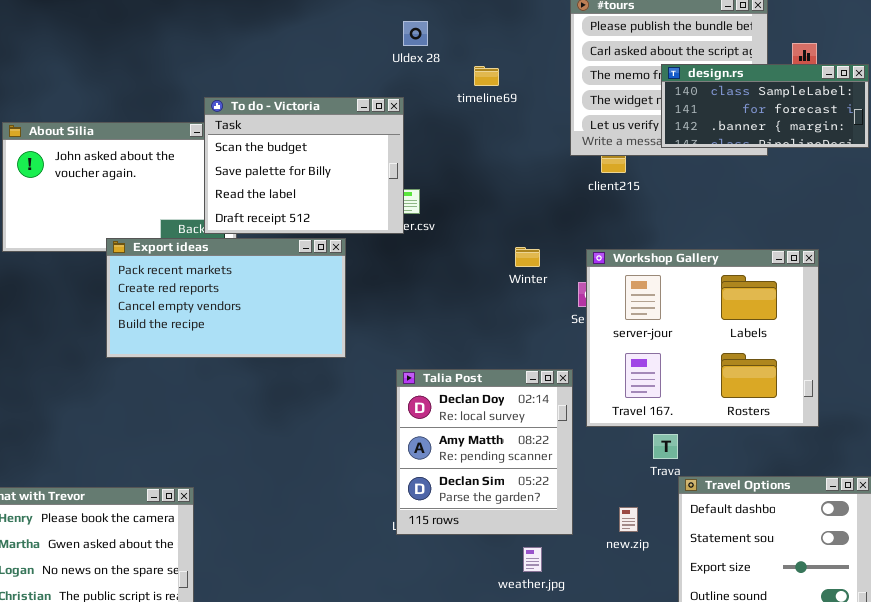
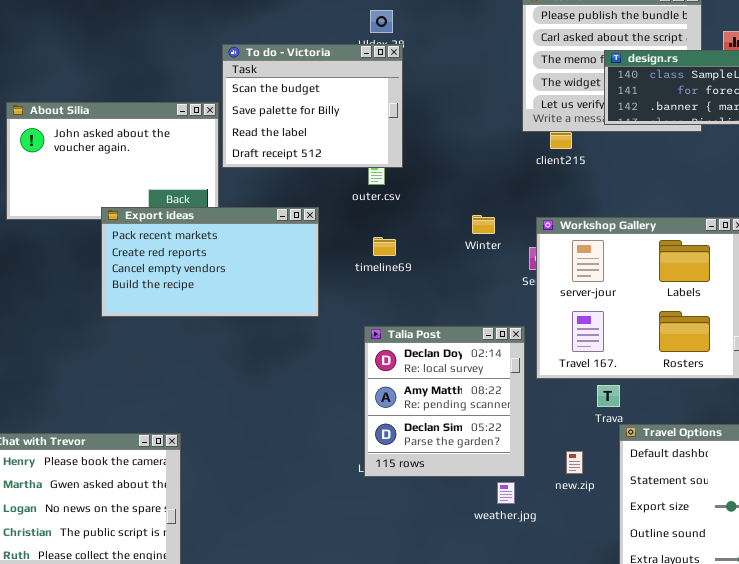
timeline69: [474,66,499,86] -> [373,237,396,256], moved
To do - Victoria: [204,97,404,234] -> [222,44,403,168], moved
weather.jpg: [523,547,542,572] -> [497,482,515,504], moved

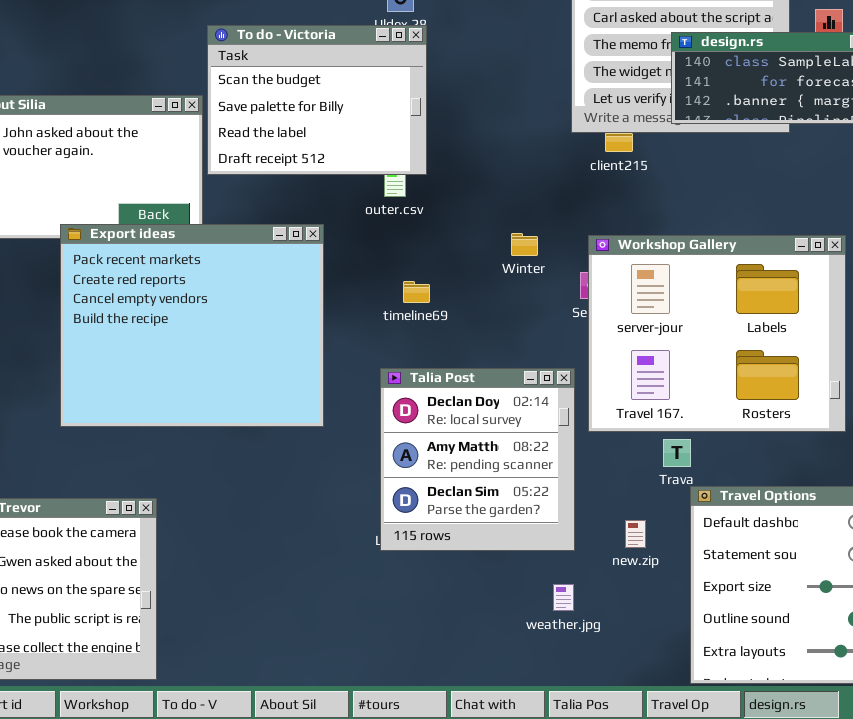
Export ideas: [101,207,319,317] -> [60,224,324,427], resized
timeline69: [373,237,396,256] -> [403,281,430,303], moved
weather.jpg: [497,482,515,504] -> [553,584,574,611], moved

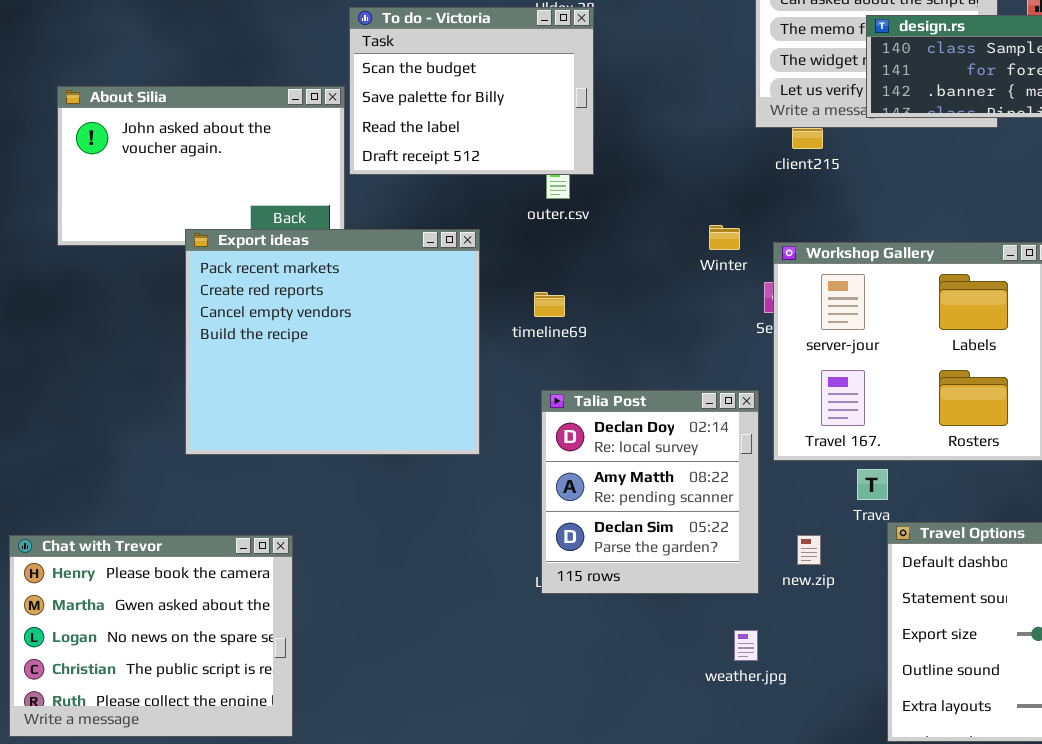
Winter: [511,233,538,256] -> [709,225,740,250], moved
timeline69: [403,281,430,303] -> [534,292,565,317], moved
new.zip: [625,520,646,548] -> [797,535,821,565], moved

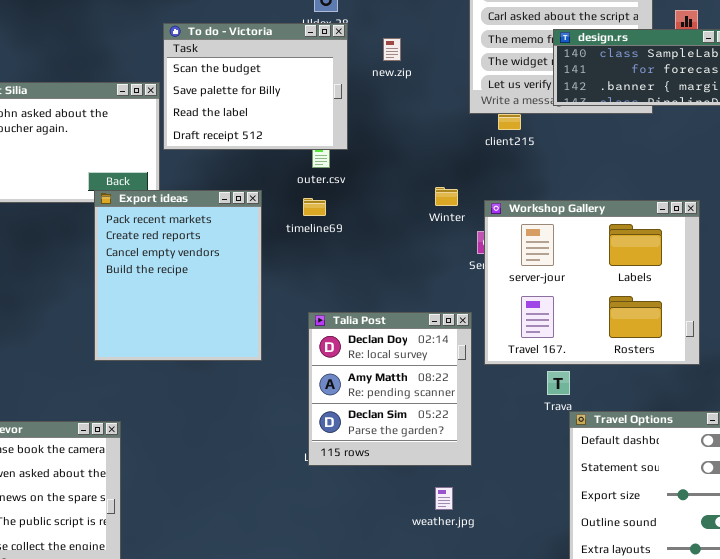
Export ideas: [185,229,480,455] -> [94,190,262,361], resized
timeline69: [534,292,565,317] -> [303,198,326,216], moved
new.zip: [797,535,821,565] -> [383,38,401,61], moved
weather.jpg: [734,630,758,661] -> [435,487,453,510], moved

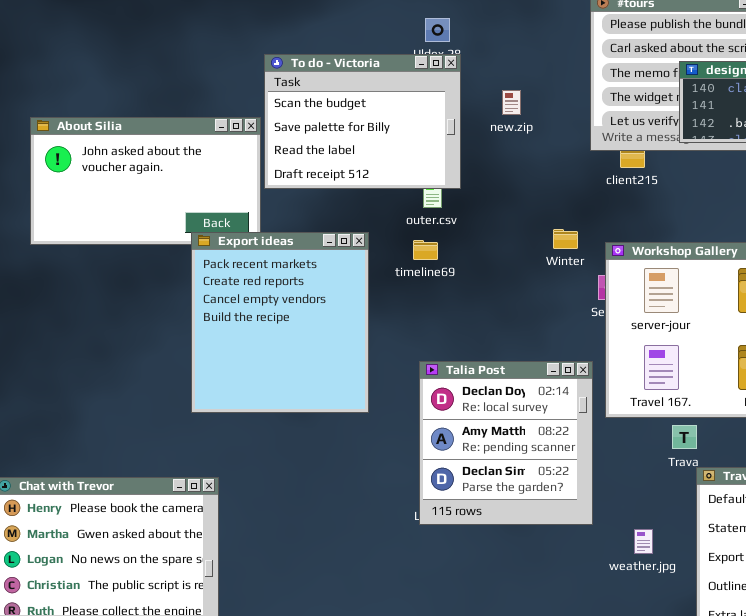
new.zip: [383,38,401,61] -> [502,90,521,115], moved
weather.jpg: [435,487,453,510] -> [634,529,653,554], moved

